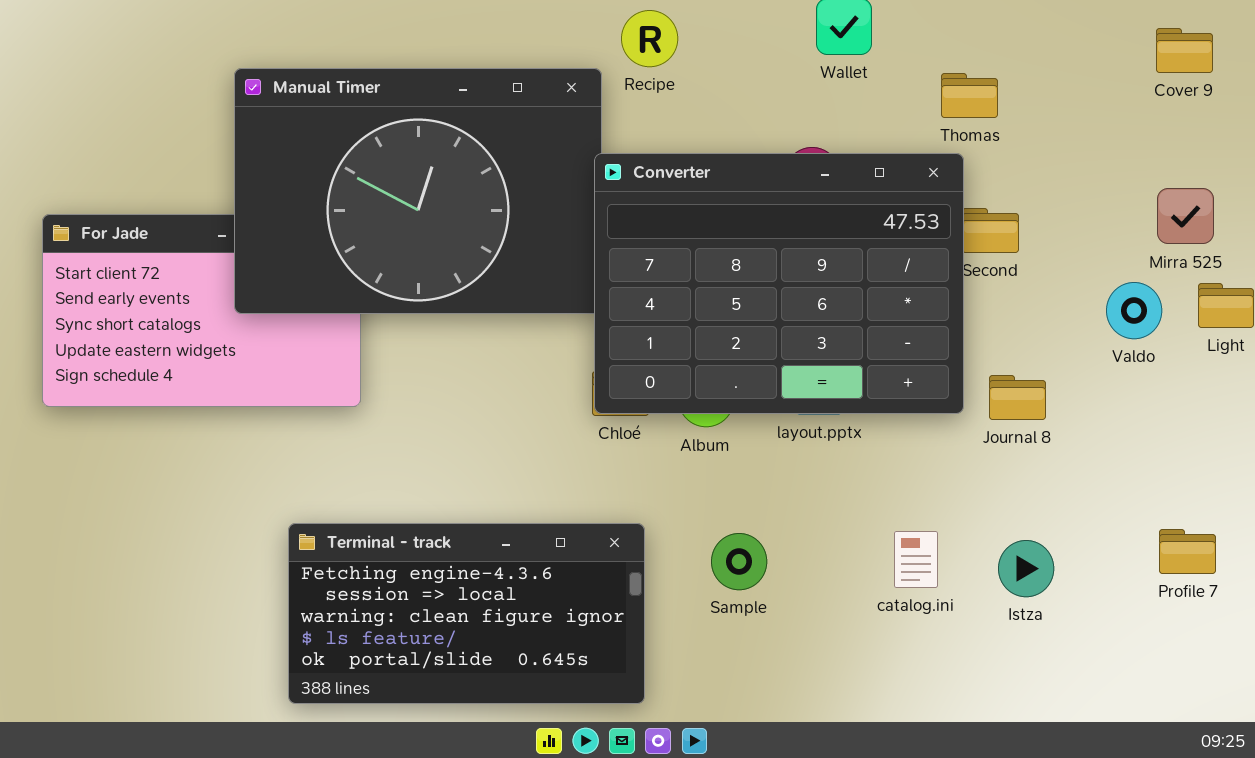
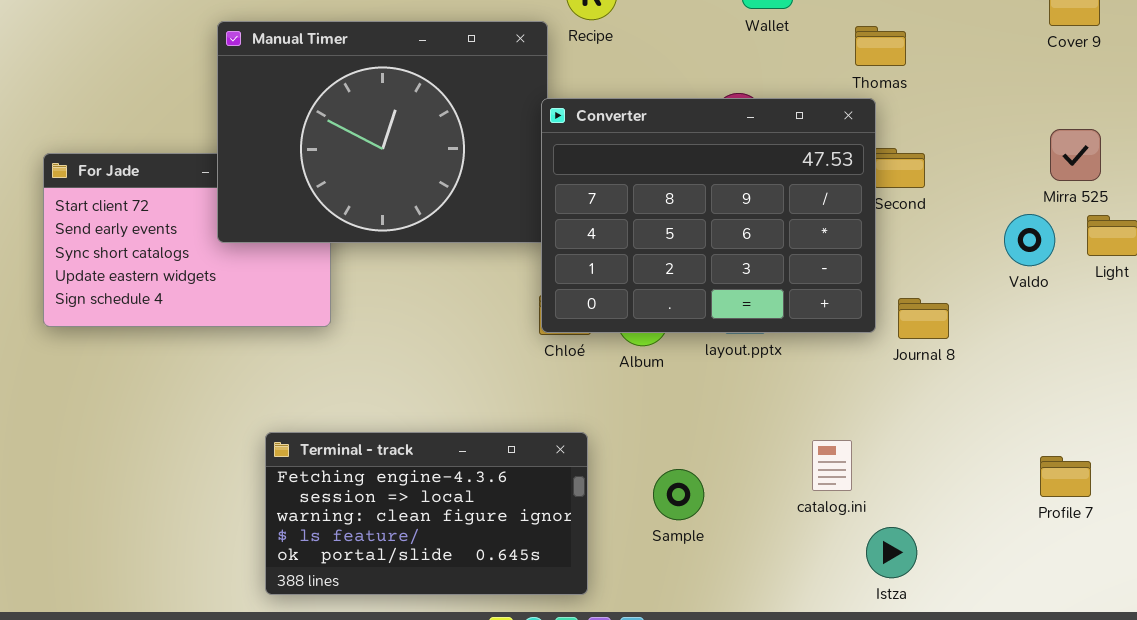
Profile 7: [1159,529,1216,574] -> [1040,456,1091,497], moved
Sample: [711,533,767,590] -> [653,469,704,520], moved
Istza: [998,540,1054,597] -> [866,527,917,578], moved

